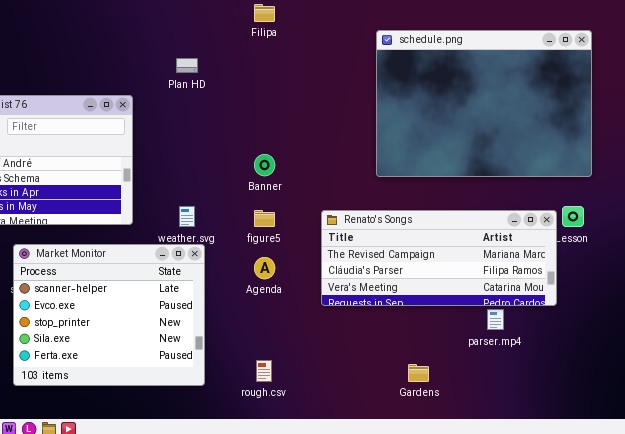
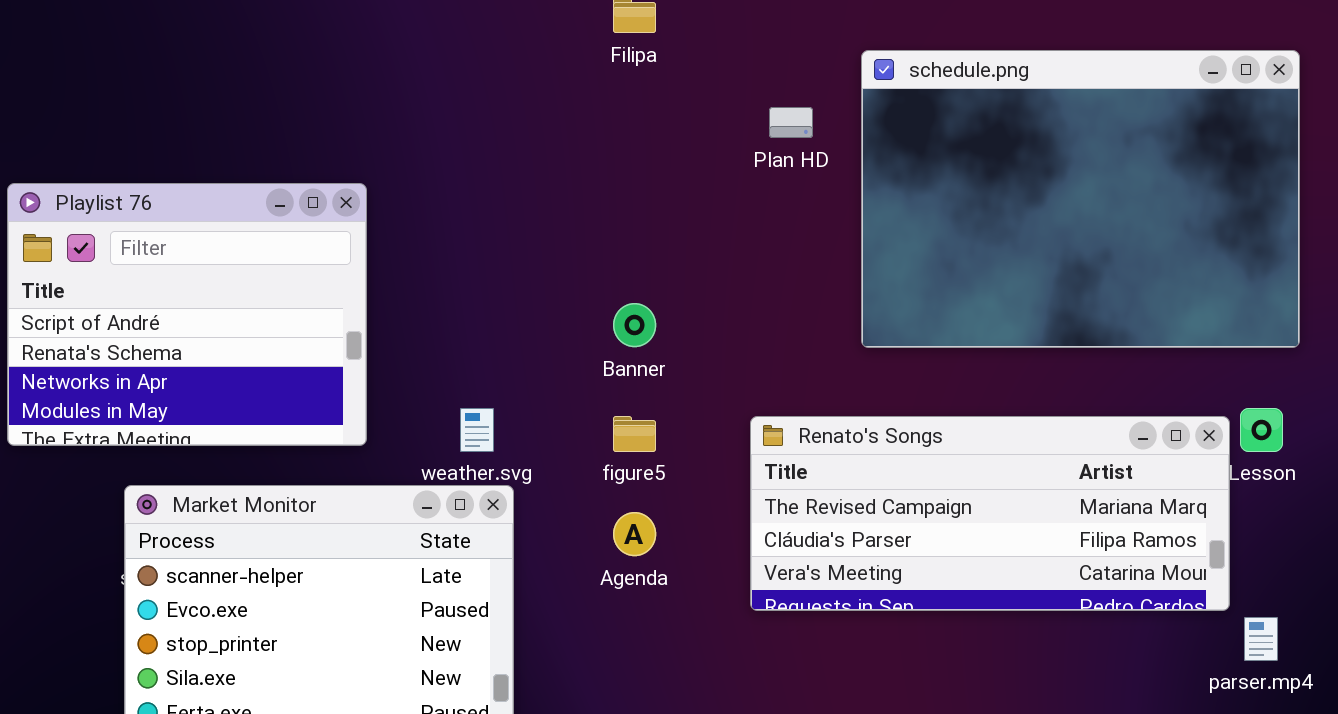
Plan HD: [176,58,198,73] -> [769,107,813,138], moved
parser.mp4: [487,309,504,330] -> [1244,617,1278,661], moved

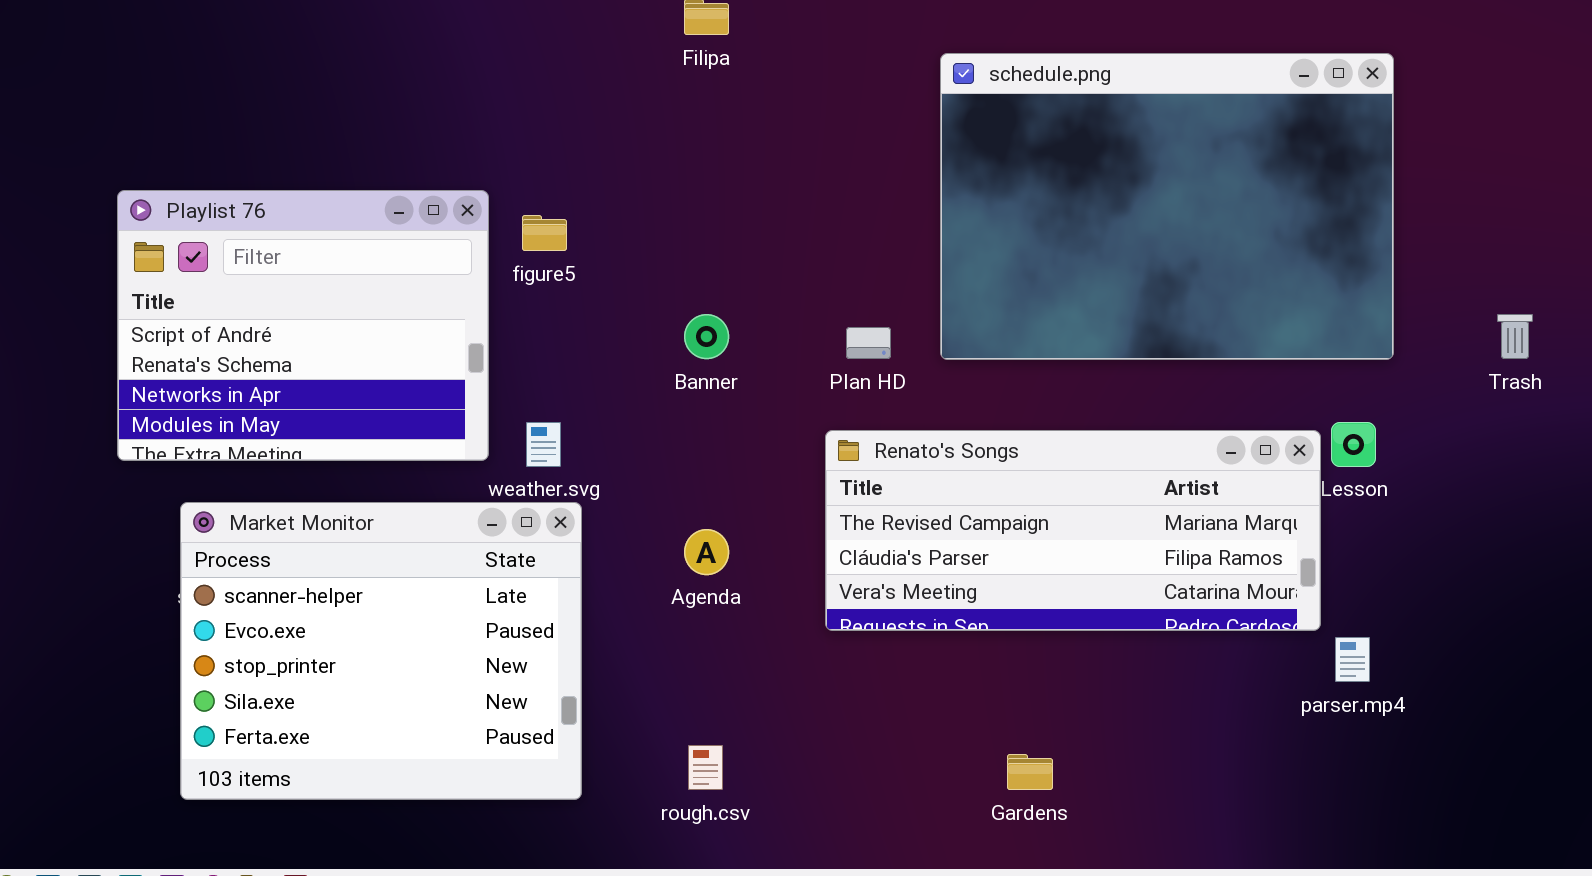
Plan HD: [769,107,813,138] -> [846,327,891,359], moved
Playlist 76: [7,183,367,446] -> [117,190,489,461], moved
figure5: [613,416,656,452] -> [522,215,567,251], moved

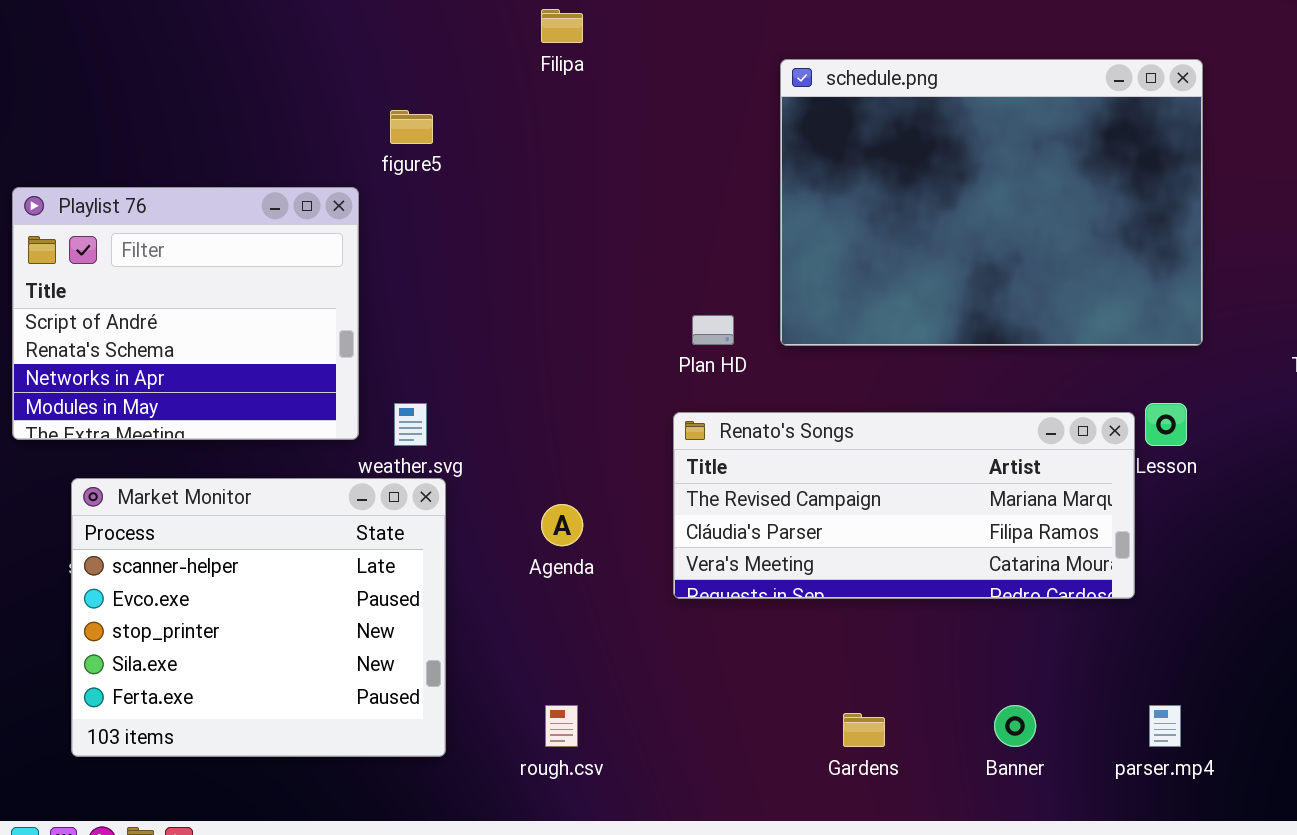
figure5: [522,215,567,251] -> [390,110,433,144], moved
Banner: [684,314,729,359] -> [994,705,1036,747], moved
parser.mp4: [1335,637,1370,682] -> [1149,705,1181,747], moved

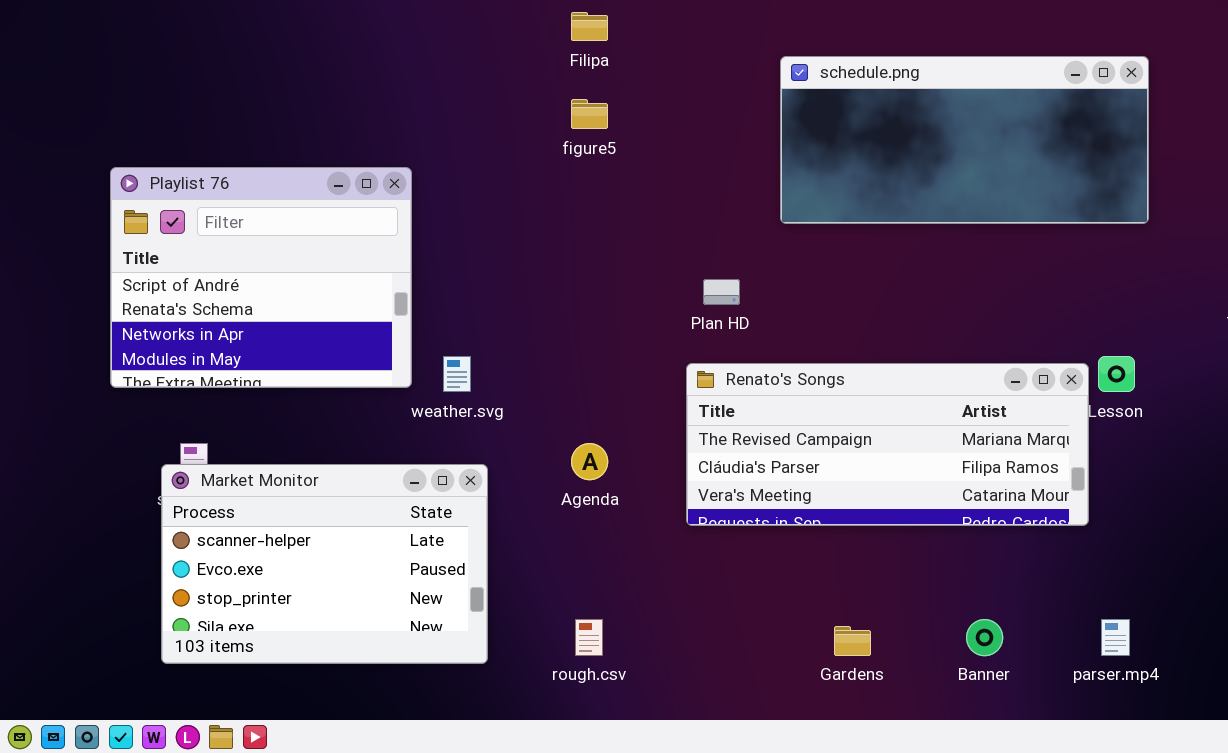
schedule.png: [780,59,1203,346] -> [780,56,1149,224], resized
figure5: [390,110,433,144] -> [571,99,608,129], moved
Market Monitor: [71,478,446,757] -> [161,464,488,664], resized

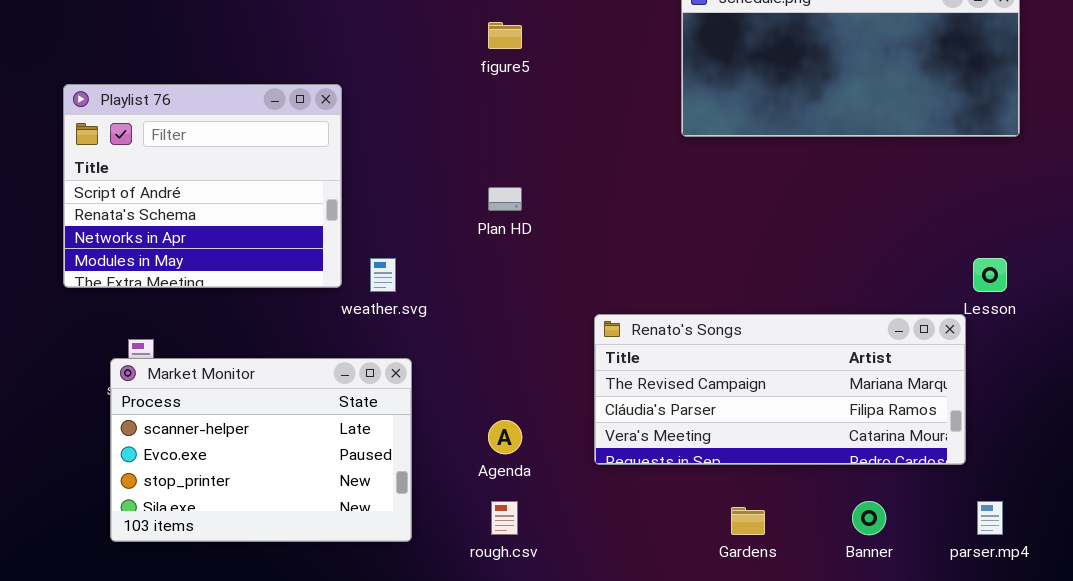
Plan HD: [703,279,740,305] -> [488,187,522,211], moved
Renato's Songs: [686,363,1089,526] -> [594,314,966,465], moved
Agenda: [571,443,608,480] -> [488,420,522,454], moved

